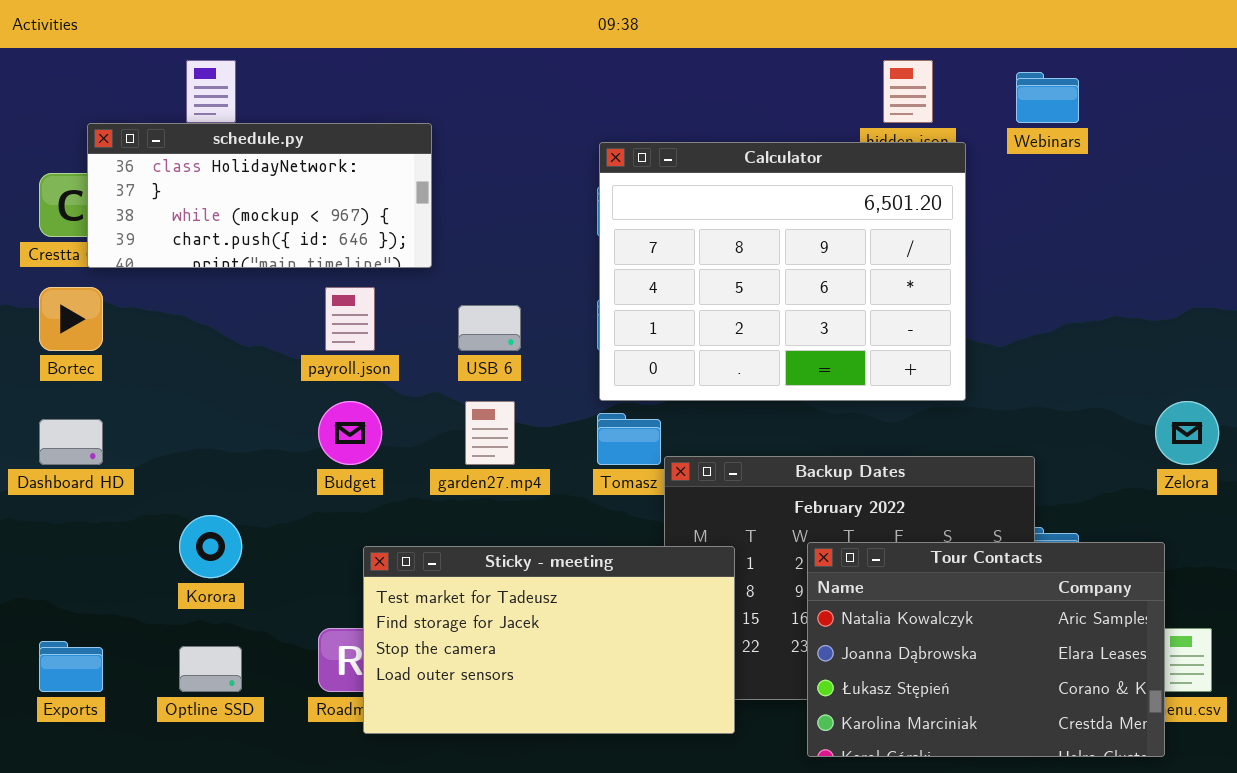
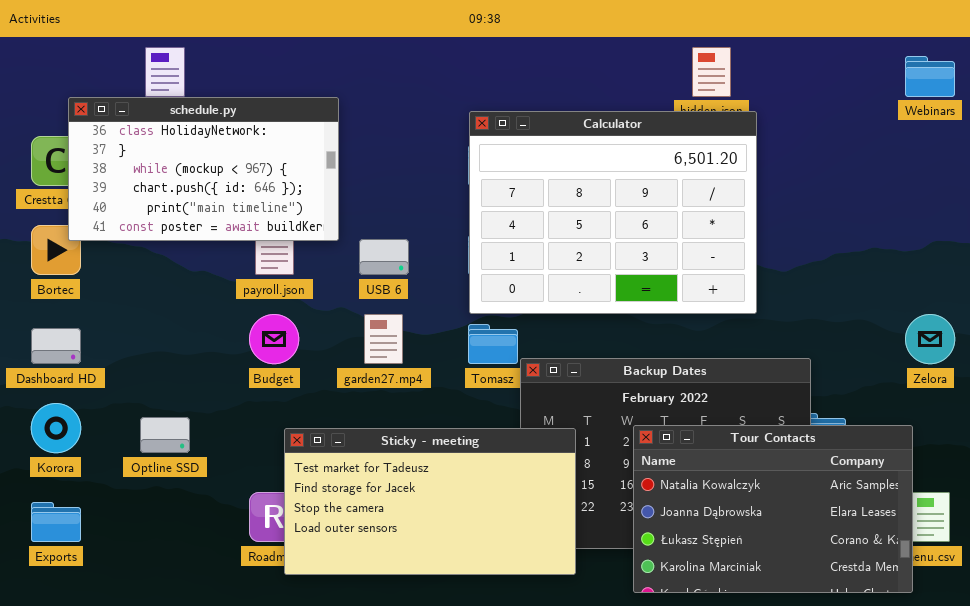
Webinars: [1016,72,1079,123] -> [905,56,955,97], moved
schedule.py: [87,123,432,268] -> [68,97,339,241], resized
Korora: [179,515,242,578] -> [31,403,81,453], moved
Optline SSD: [179,646,242,692] -> [140,417,190,453], moved

